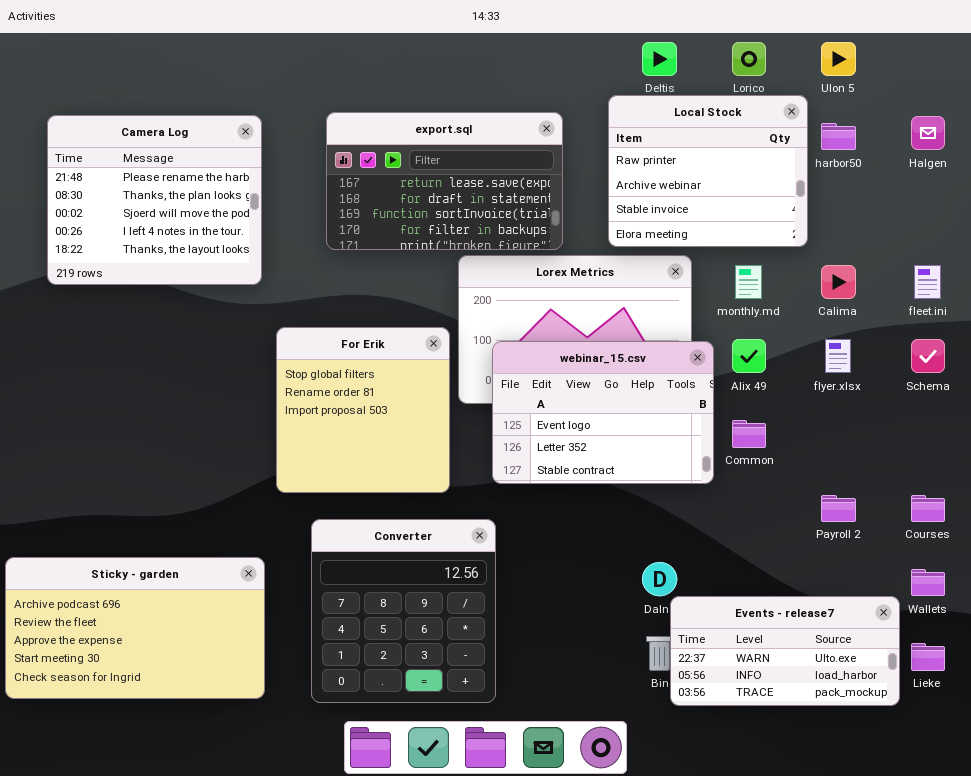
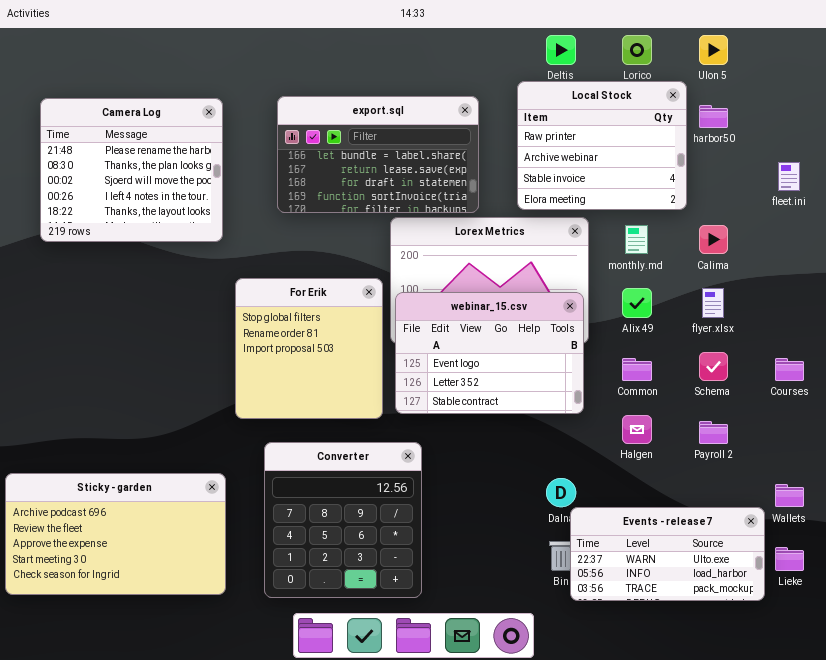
export.sql: [326,112,563,250] -> [277,96,479,213], scrolled up 1 row
Halgen: [911,116,945,150] -> [622,415,652,444], moved
fleet.ini: [914,265,941,299] -> [778,162,800,191], moved
Schema: [911,339,945,373] -> [699,352,728,381], moved
webinar_15.csv: [492,341,714,484] -> [395,292,584,414], moved
Courses: [911,495,945,522] -> [775,358,804,381], moved

